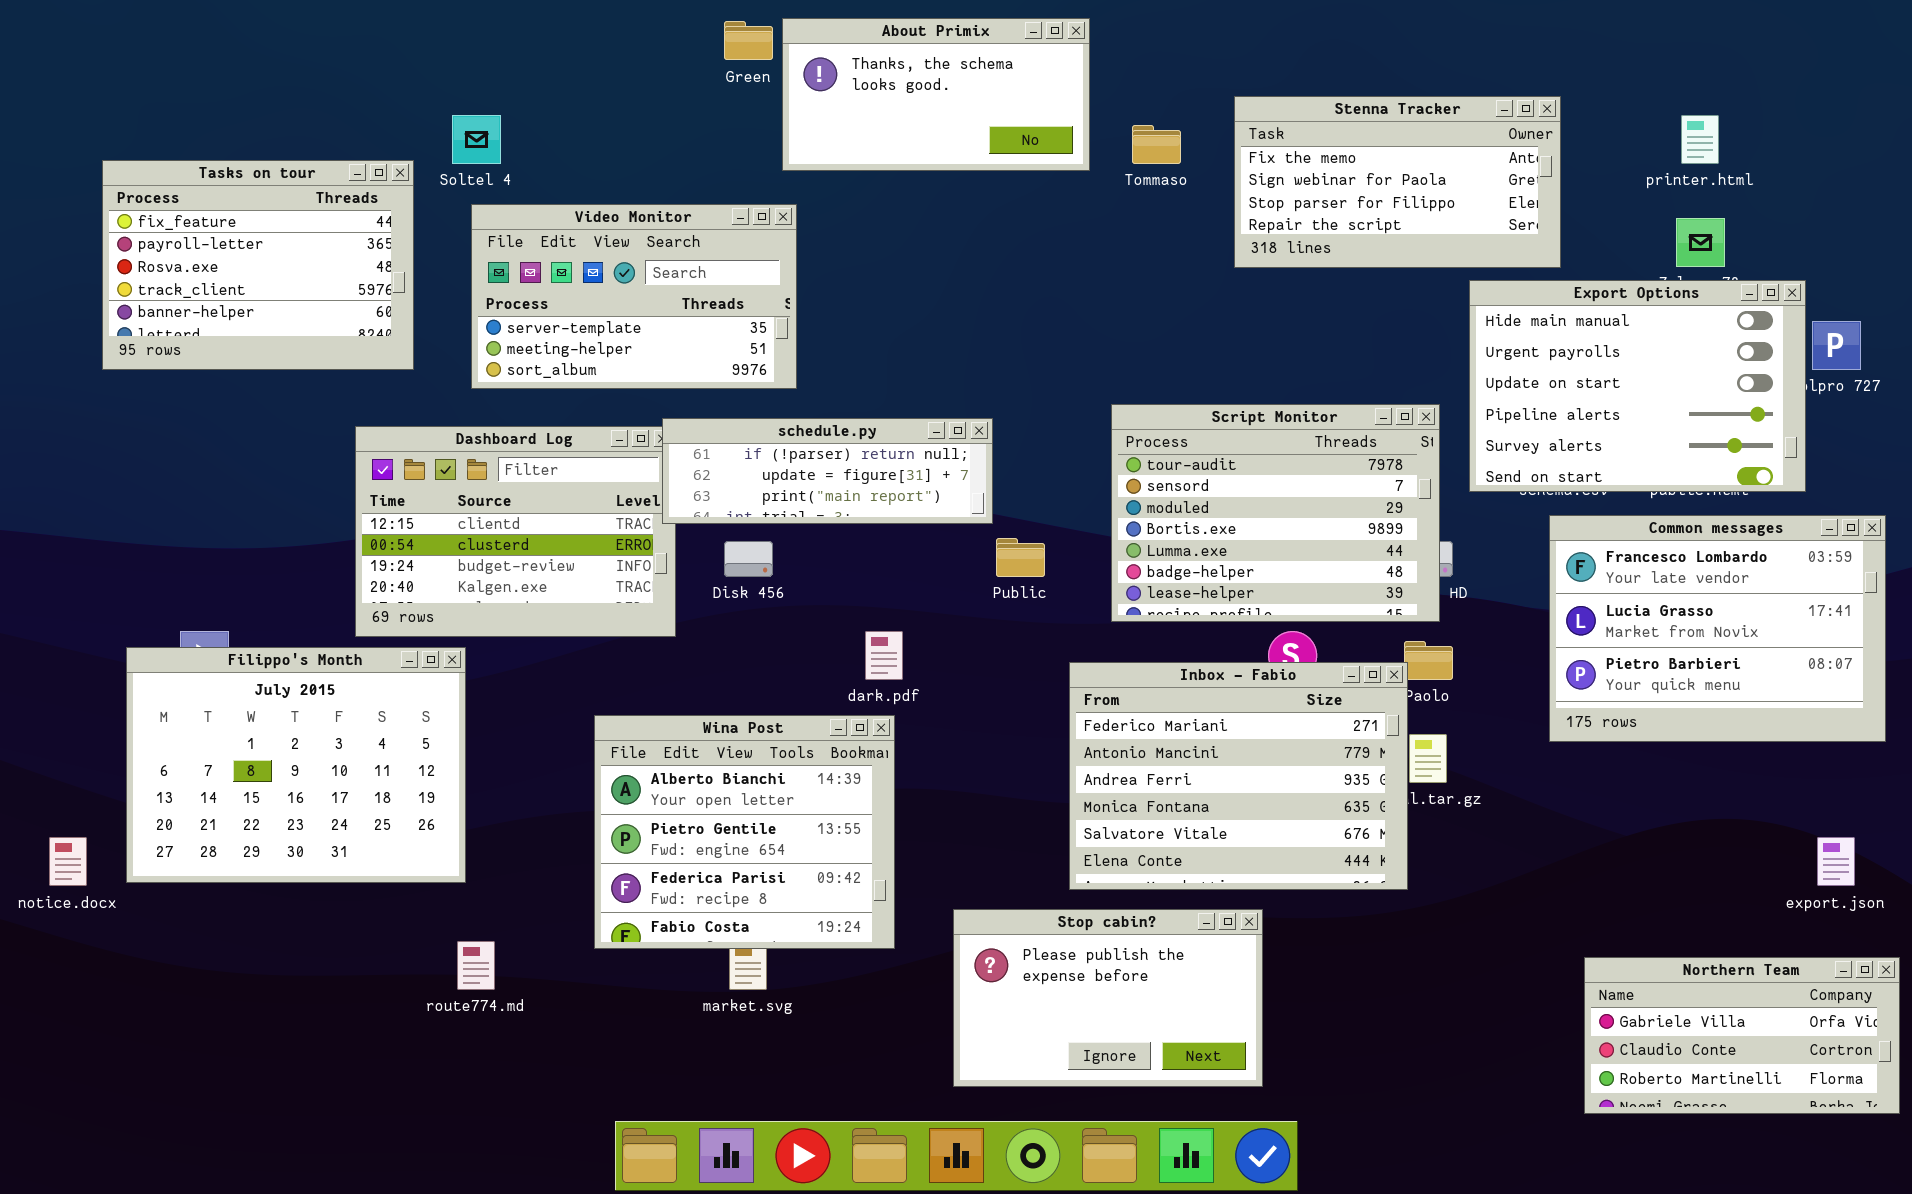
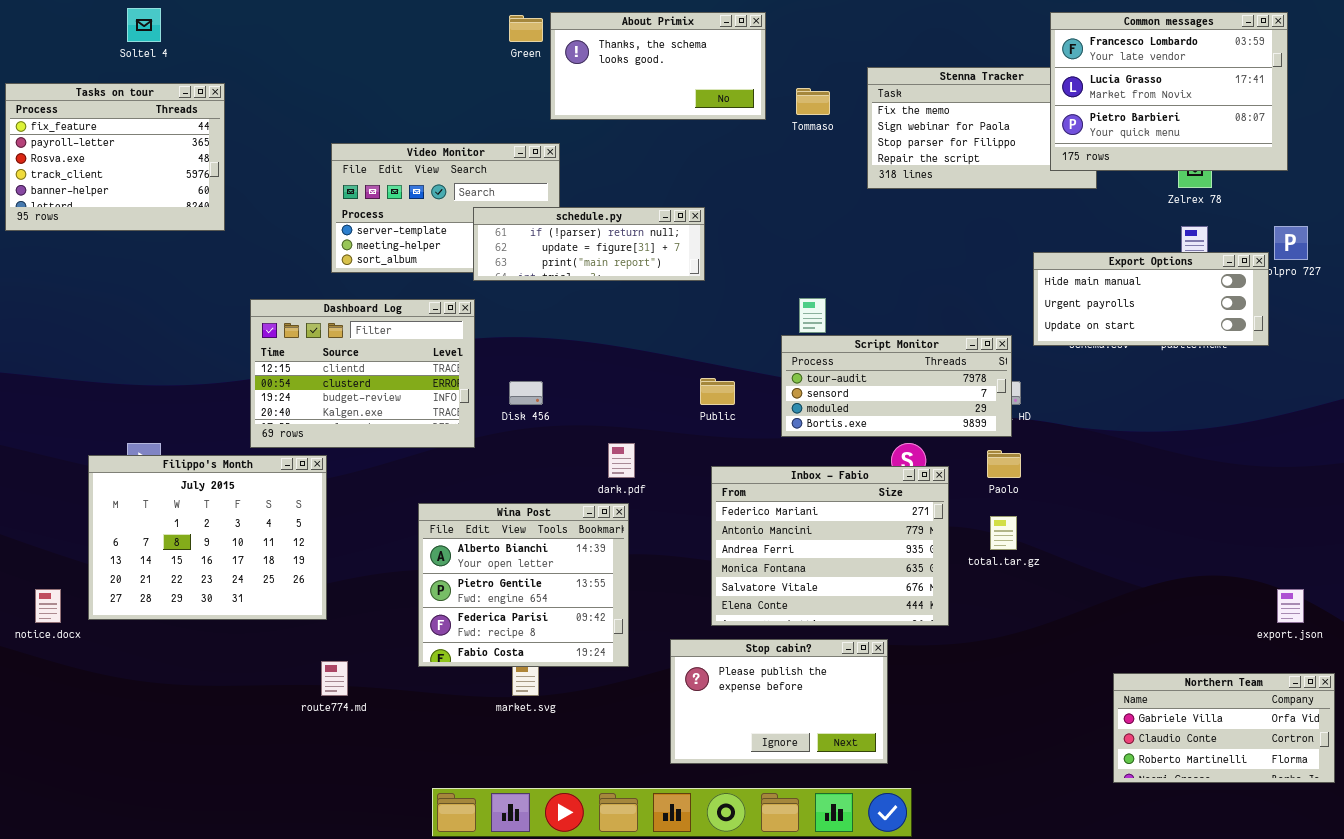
Soltel 4: [452,115,501,164] -> [127,8,161,42], moved
Tasks on tour: [102,160,414,370] -> [5,83,225,231], moved
Export Options: [1469,280,1806,492] -> [1033,252,1269,346], resized
Script Monitor: [1111,404,1440,622] -> [781,335,1012,437], resized
schedule.py: [662,418,993,524] -> [473,207,705,281], moved
Common messages: [1549,515,1886,742] -> [1050,12,1288,171], moved
Inbox - Fabio: [1069,662,1408,890] -> [711,466,949,626], moved

